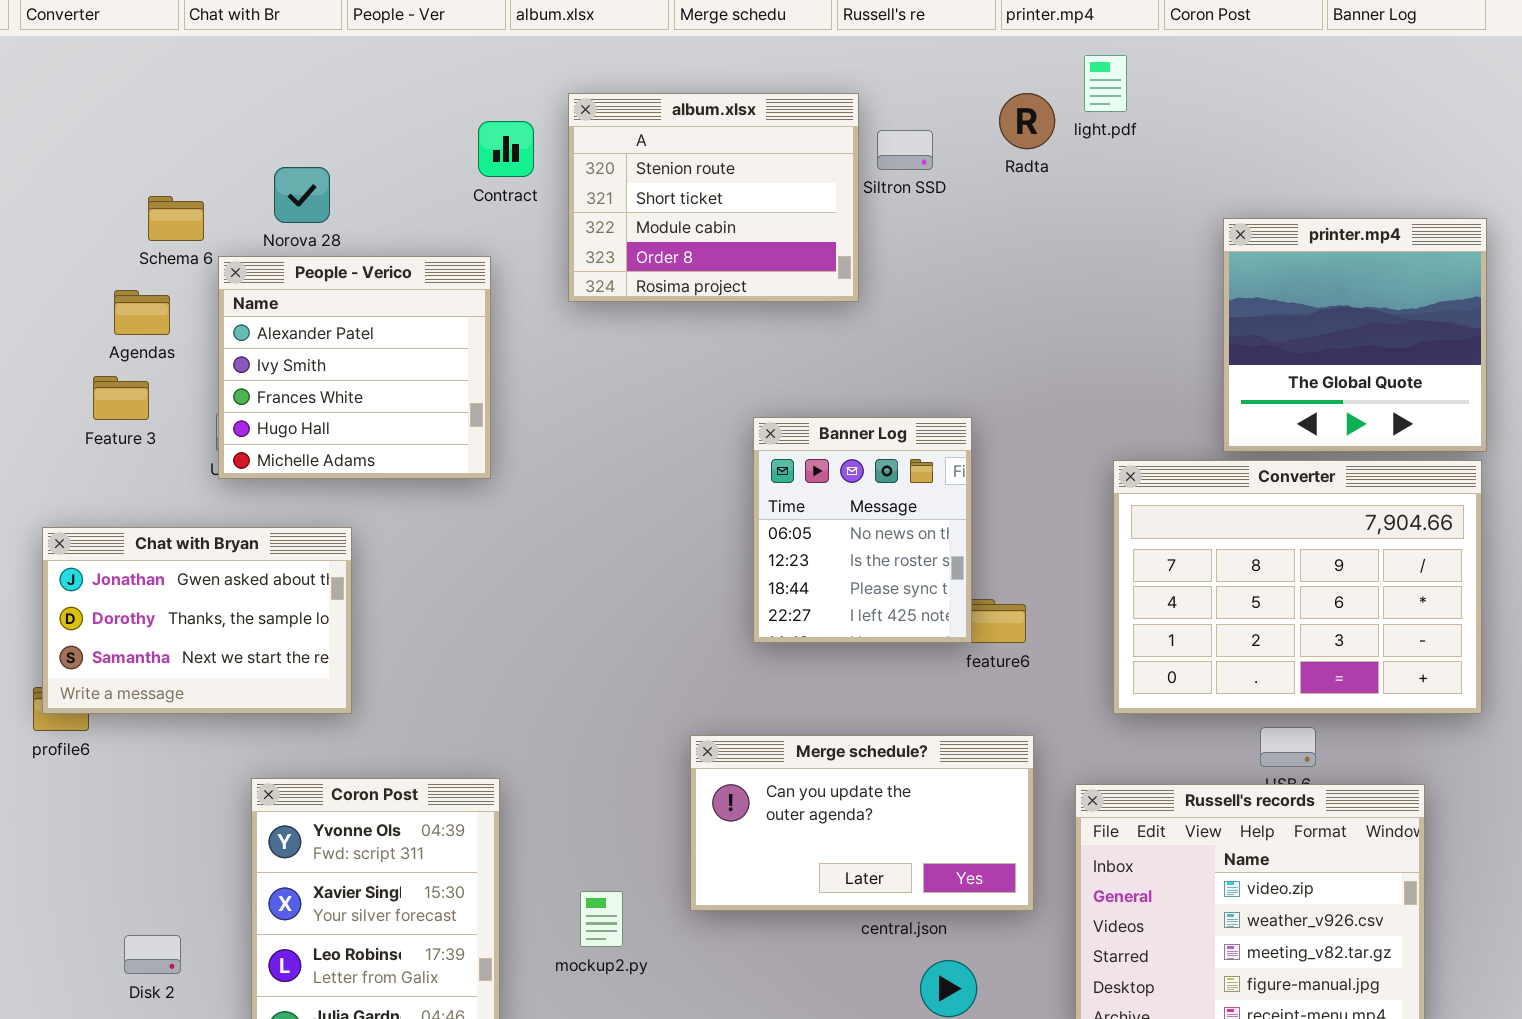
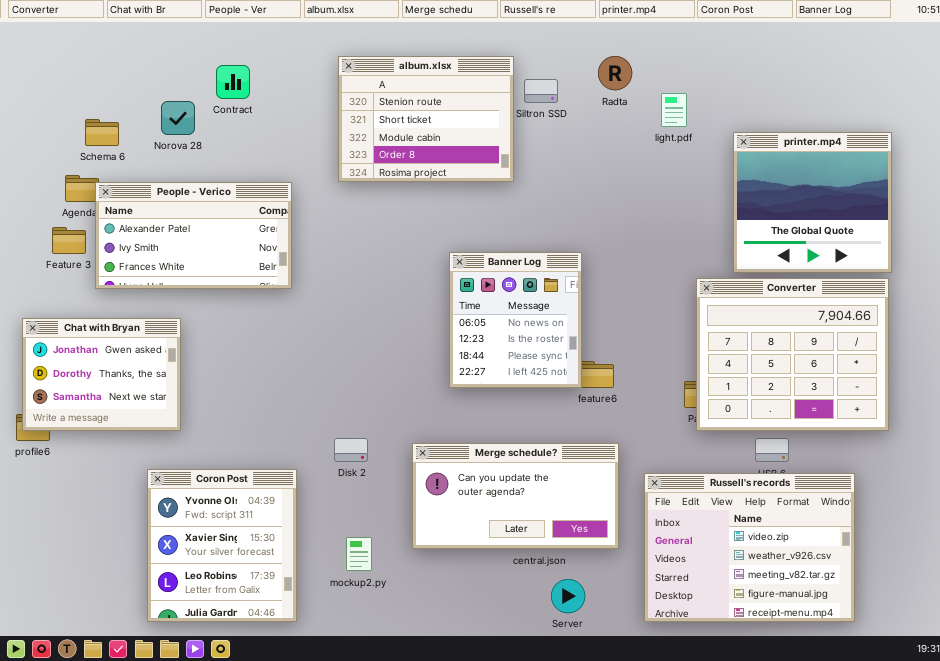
light.pdf: [1084,55,1127,112] -> [661,93,687,127], moved
Contract: [478,121,534,177] -> [216,65,250,99], moved
People - Verico: [218,256,491,479] -> [95,182,292,289], resized
Converter: [1113,460,1482,714] -> [696,278,889,431], resized
Chat with Bryan: [42,527,352,714] -> [22,318,181,431], resized
Disk 2: [124,935,181,974] -> [334,438,368,462], moved

